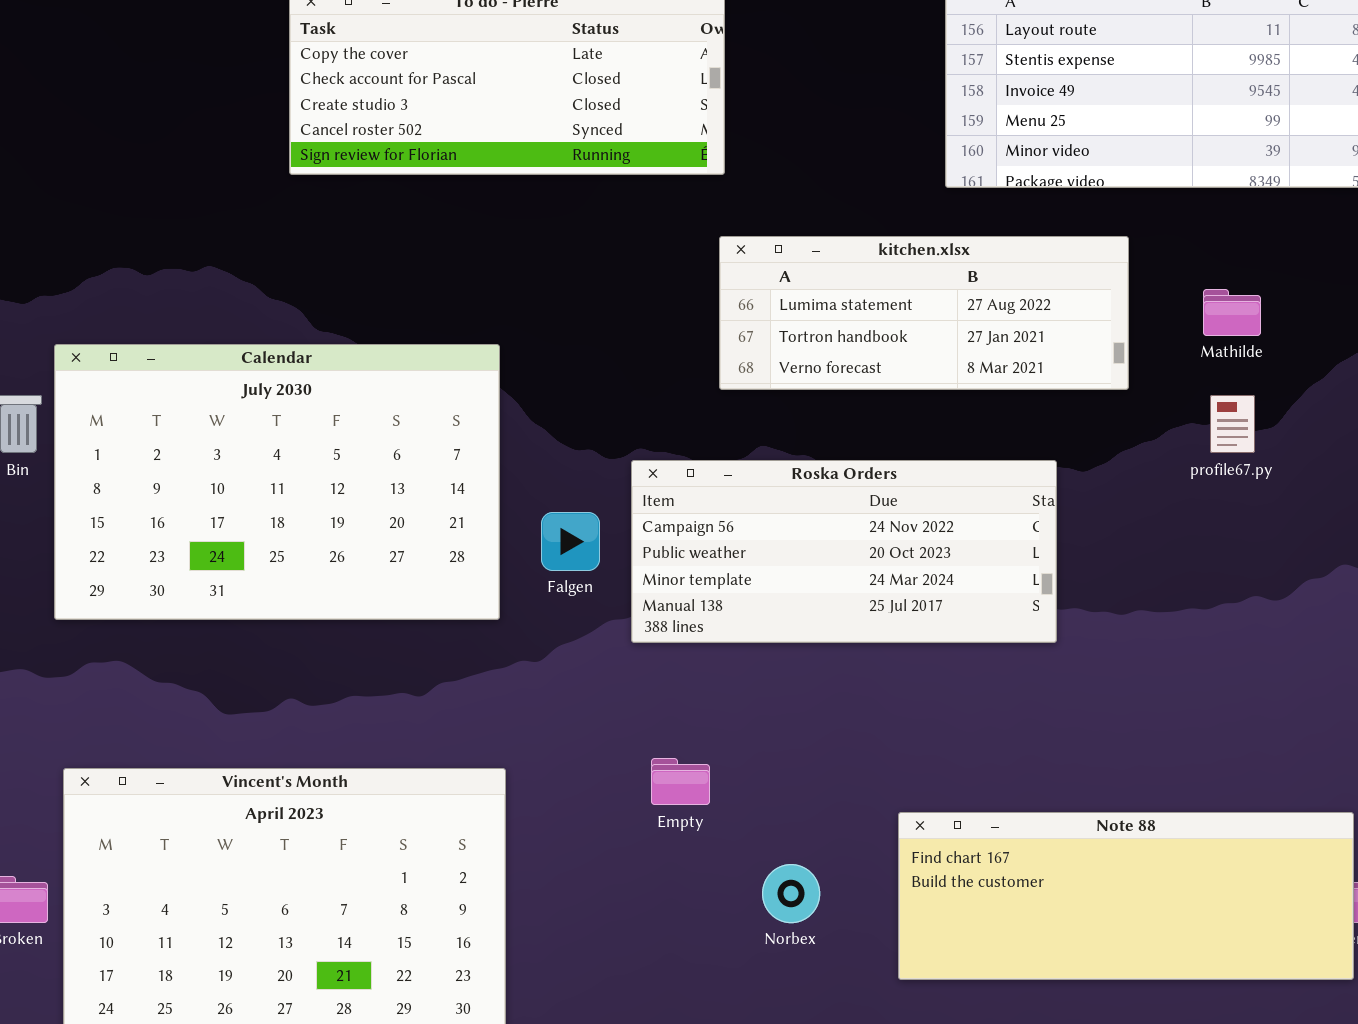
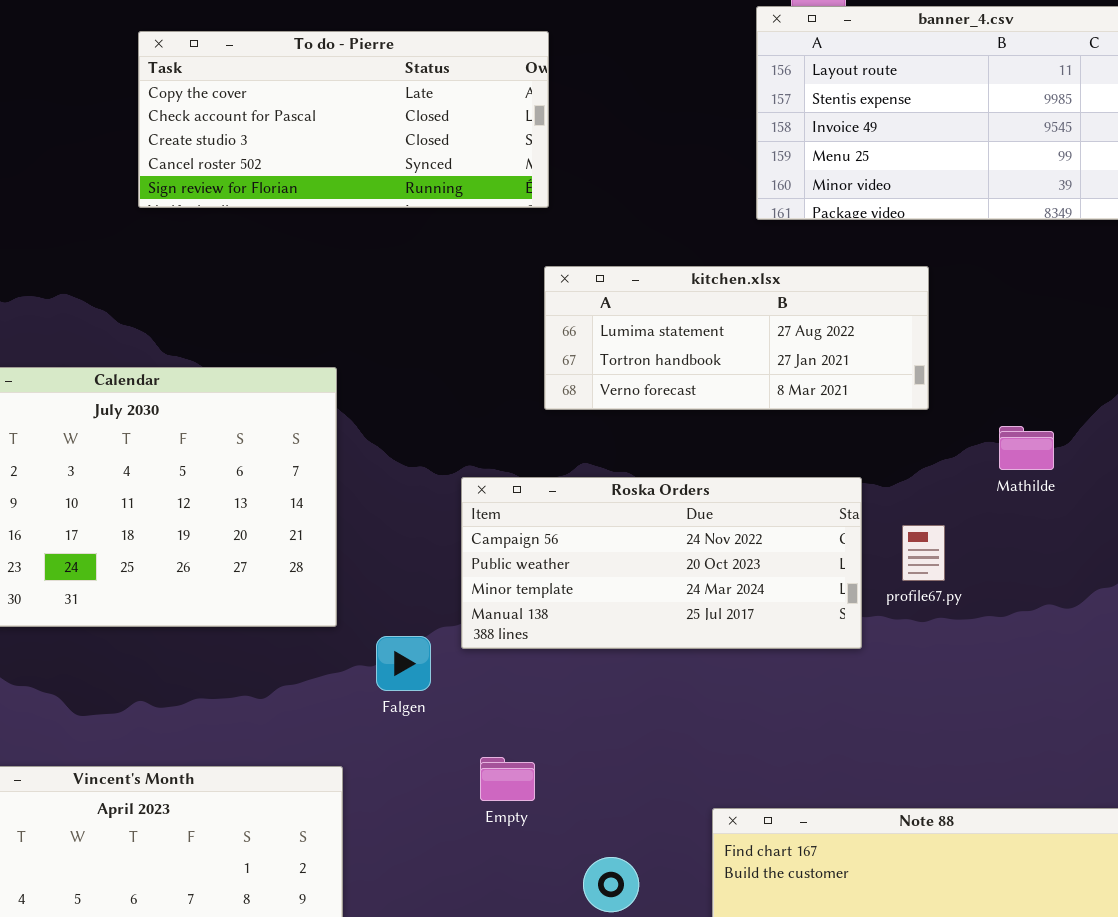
Mathilde: [1203,289,1261,336] -> [999,426,1054,470], moved
profile67.py: [1210,395,1255,453] -> [902,525,945,581], moved
Falgen: [541,512,600,571] -> [376,636,431,691], moved

